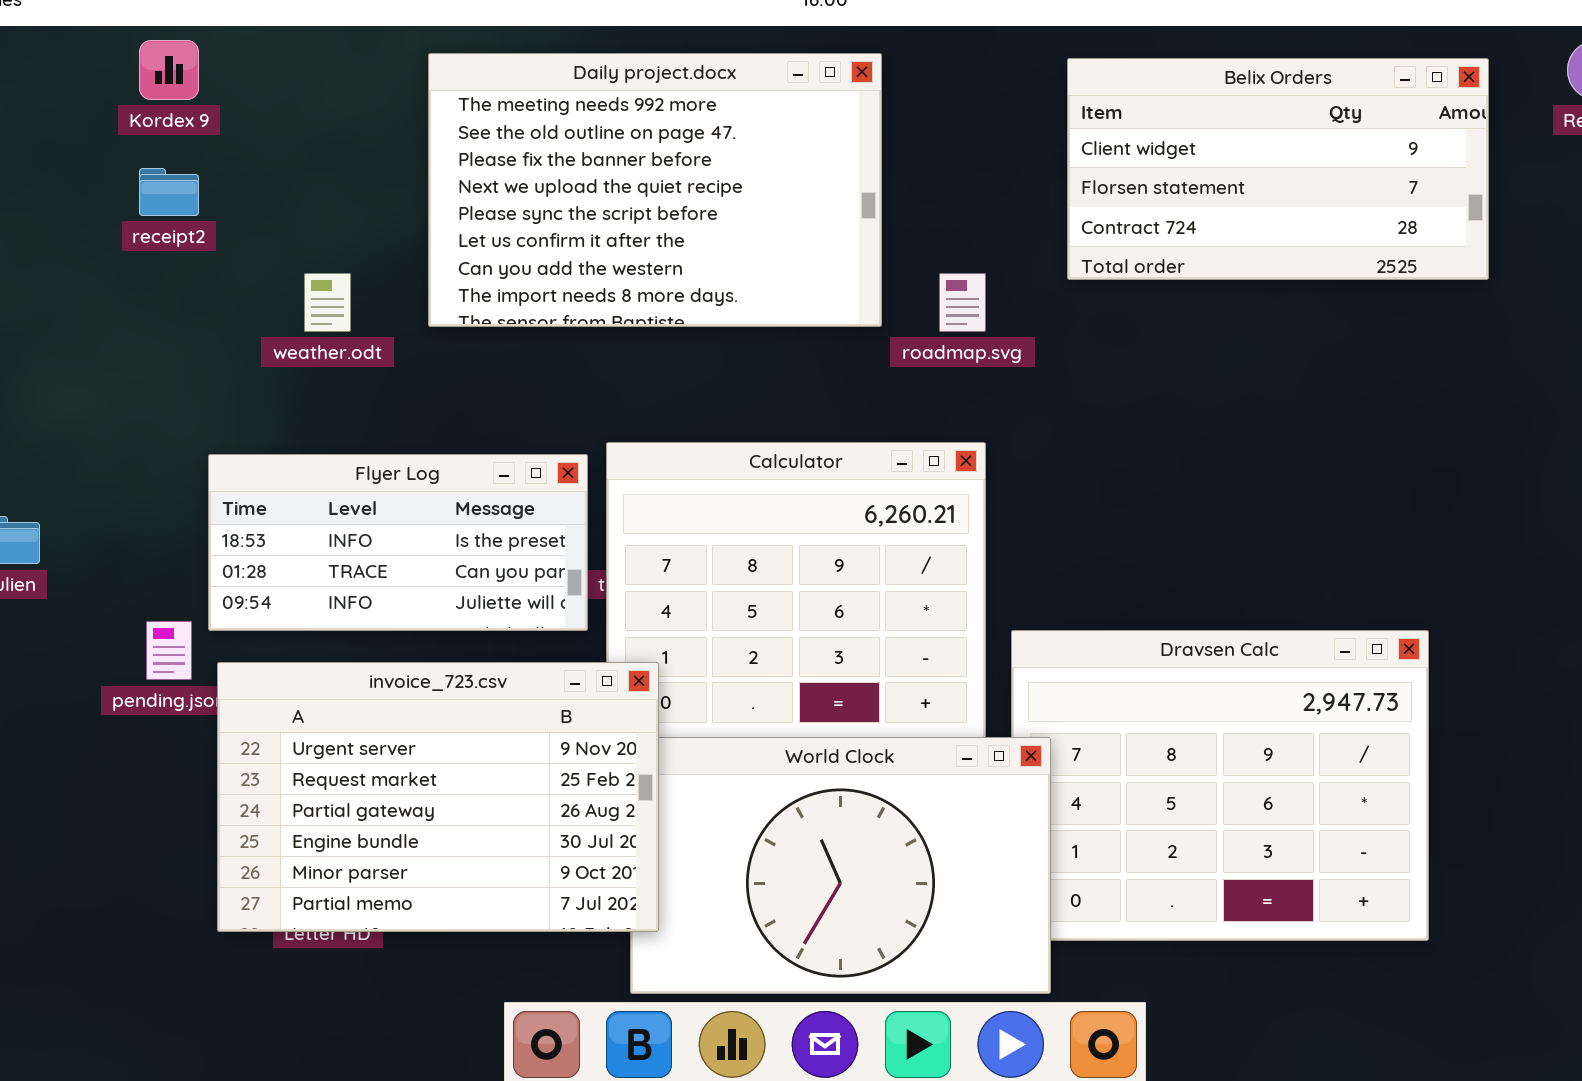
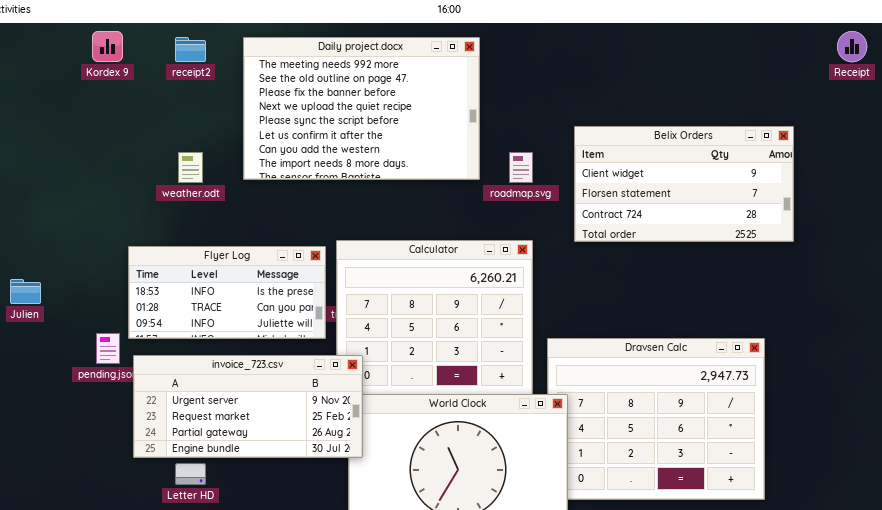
Belix Orders: [1067,58,1489,280] -> [574,126,794,242], moved
receipt2: [139,168,199,216] -> [175,37,206,62], moved
invoice_723.csv: [217,662,659,932] -> [133,355,363,458], resized

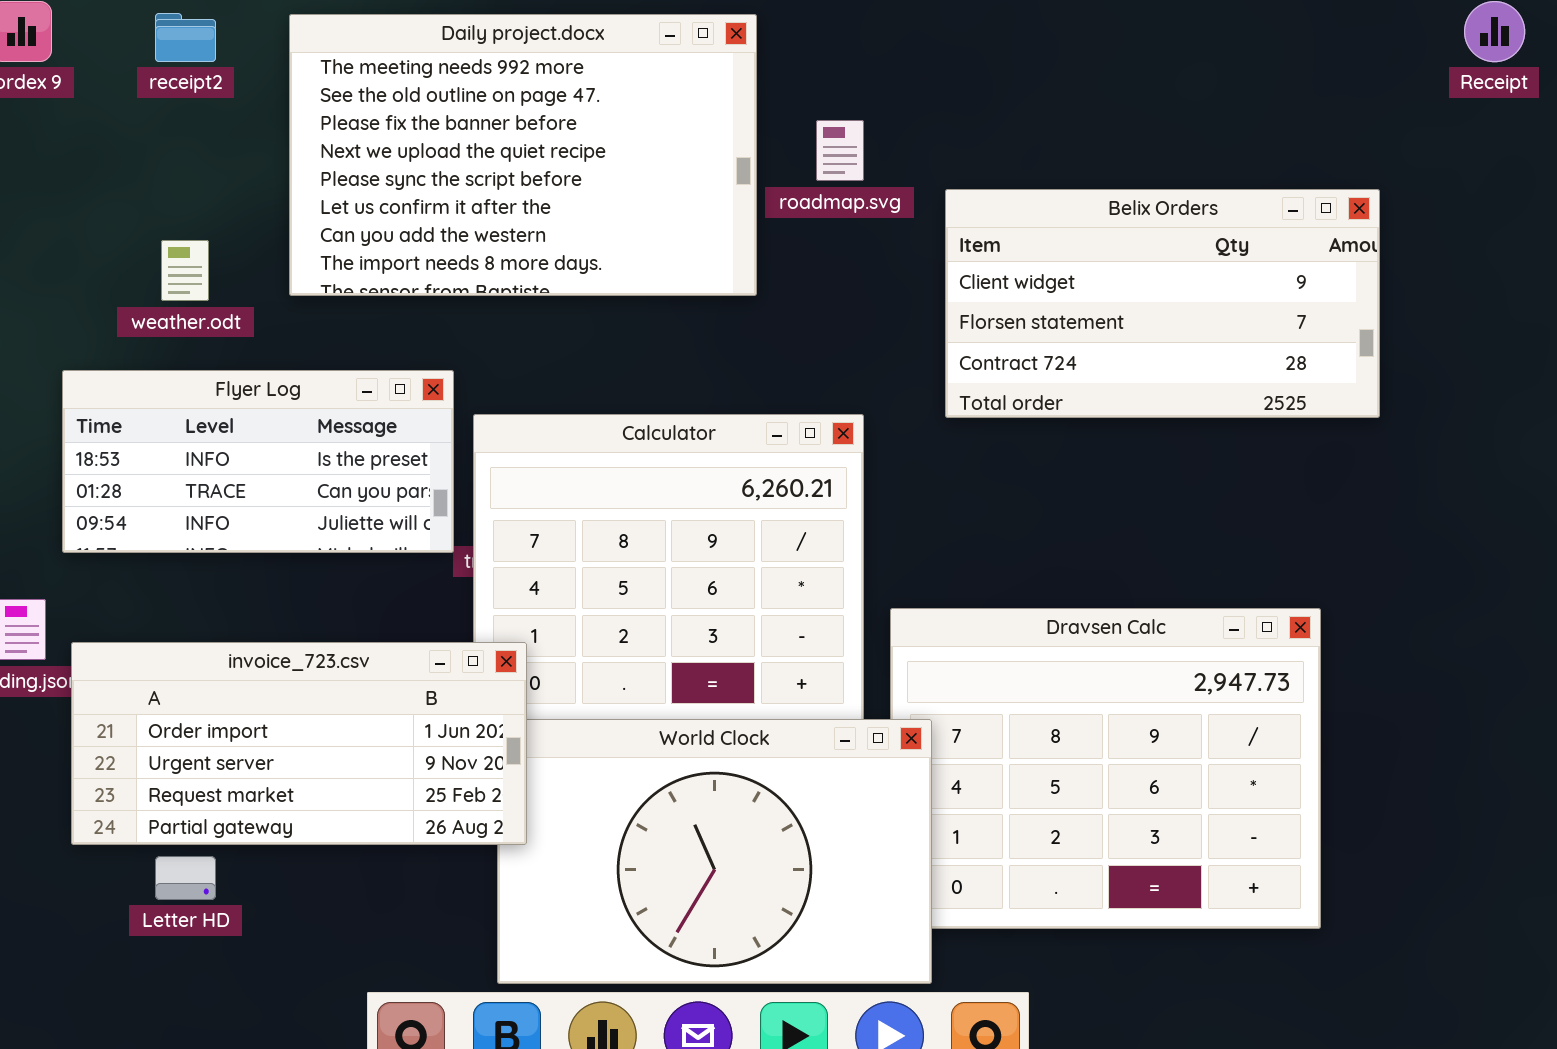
roadmap.svg: [509,152,533,183] -> [816,120,864,181], moved
Flyer Log: [128,246,326,339] -> [62,370,454,553], moved
invoice_723.csv: [133,355,363,458] -> [71,642,527,845], scrolled up 1 row

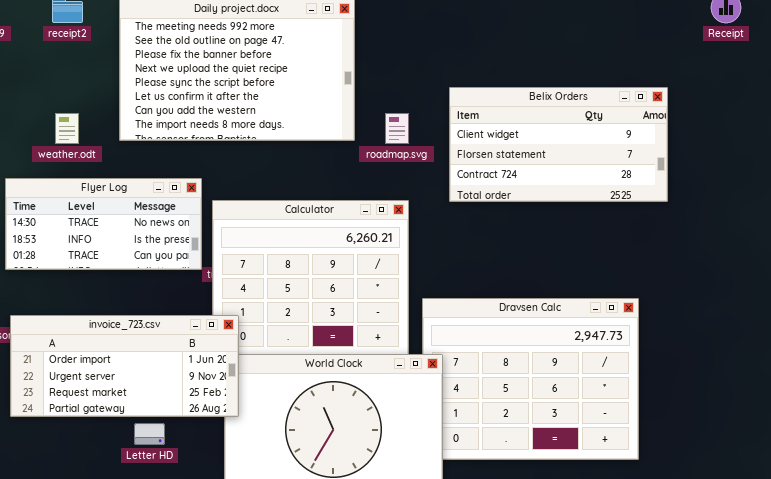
roadmap.svg: [816,120,864,181] -> [385,113,409,144], moved
Flyer Log: [62,370,454,553] -> [5,178,202,270], scrolled up 1 row
Letter HD: [155,856,216,900] -> [134,423,165,445], moved

